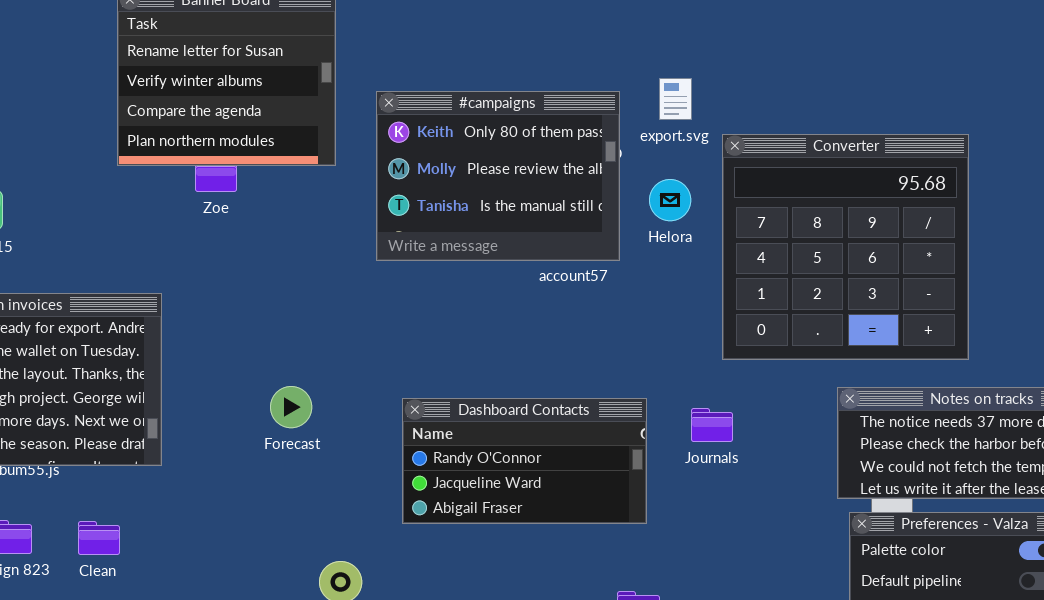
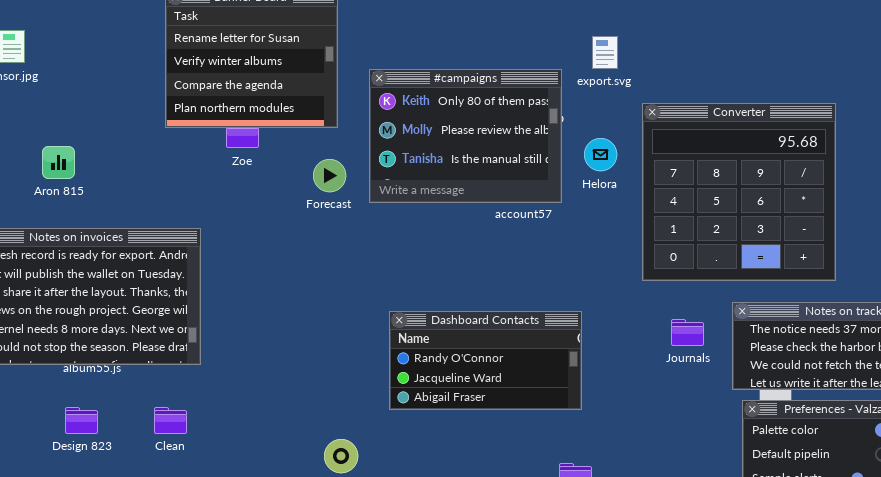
export.svg: [659,78,692,120] -> [592,36,618,69], moved
Forecast: [270,386,312,428] -> [313,159,346,192], moved
Journals: [691,408,733,442] -> [671,319,704,346], moved
Clean: [78,521,120,555] -> [154,407,187,434], moved

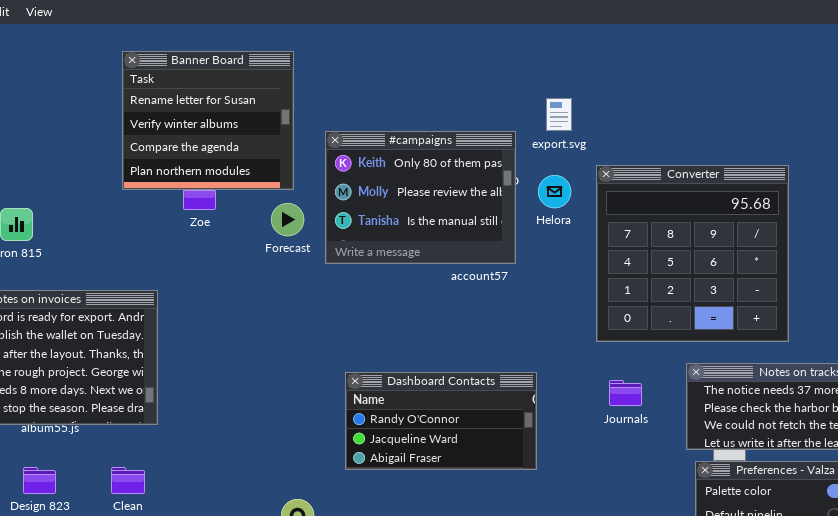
Helora: [584,138,617,171] -> [538,175,571,208], moved
Forecast: [313,159,346,192] -> [271,203,304,236], moved
Journals: [671,319,704,346] -> [609,380,642,406], moved

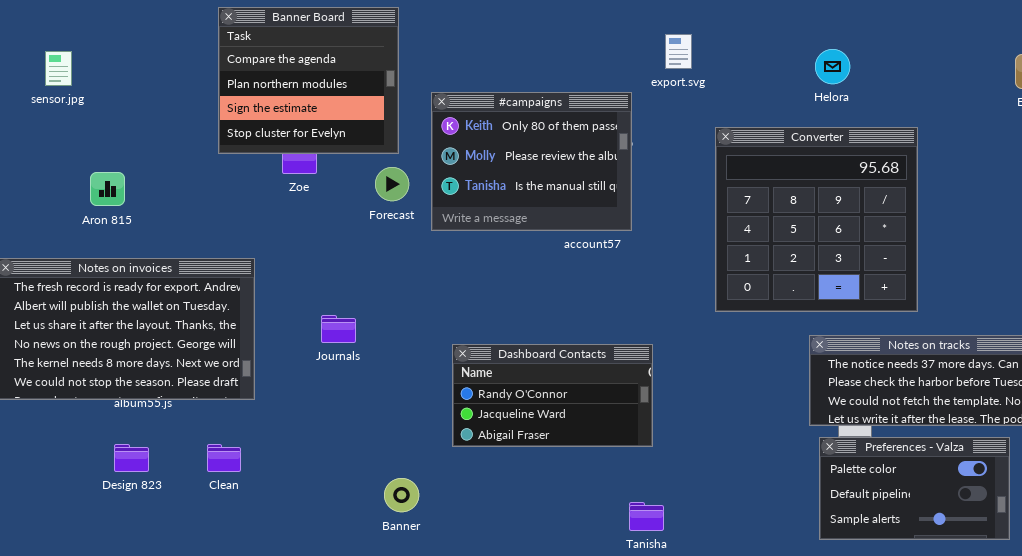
Banner Board: [122,51,294,190] -> [218,7,399,154], scrolled down 2 rows
export.svg: [546,98,572,131] -> [665,34,692,69], moved
Helora: [538,175,571,208] -> [815,49,850,84], moved
Journals: [609,380,642,406] -> [321,315,356,343], moved

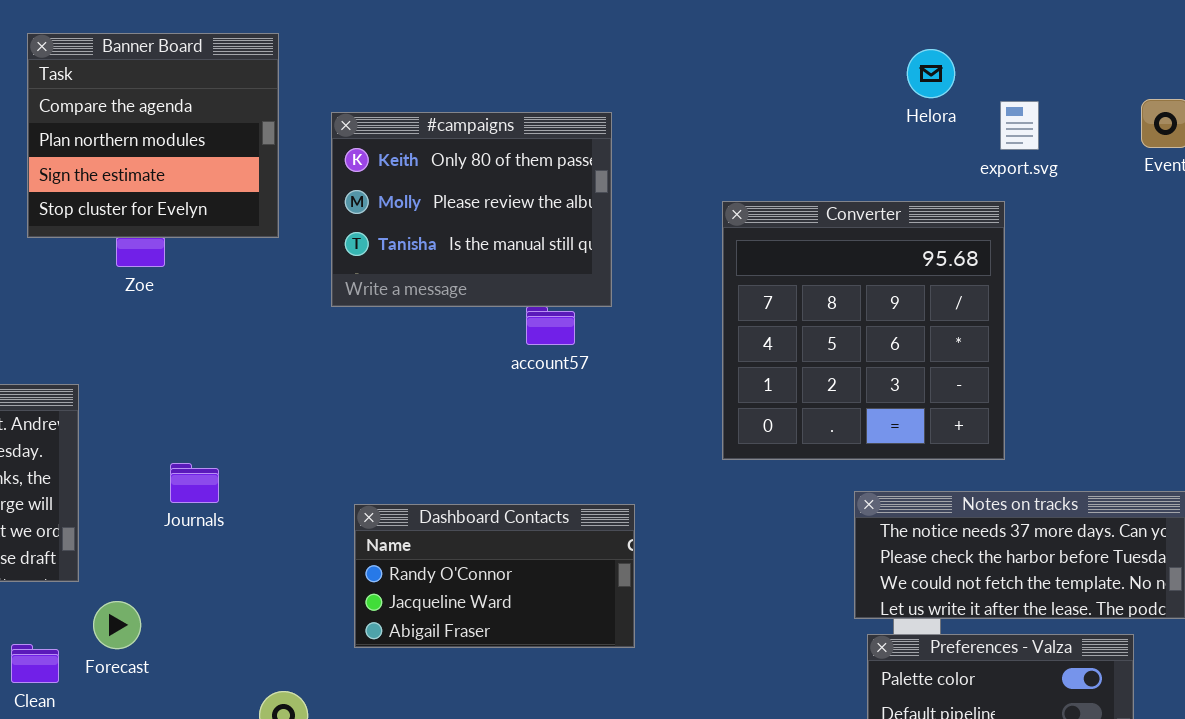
export.svg: [665,34,692,69] -> [1000,101,1039,150], moved
Helora: [815,49,850,84] -> [907,49,955,98], moved
#campaigns: [431,92,632,231] -> [331,112,612,307], moved
Forecast: [375,167,409,201] -> [93,601,141,649], moved

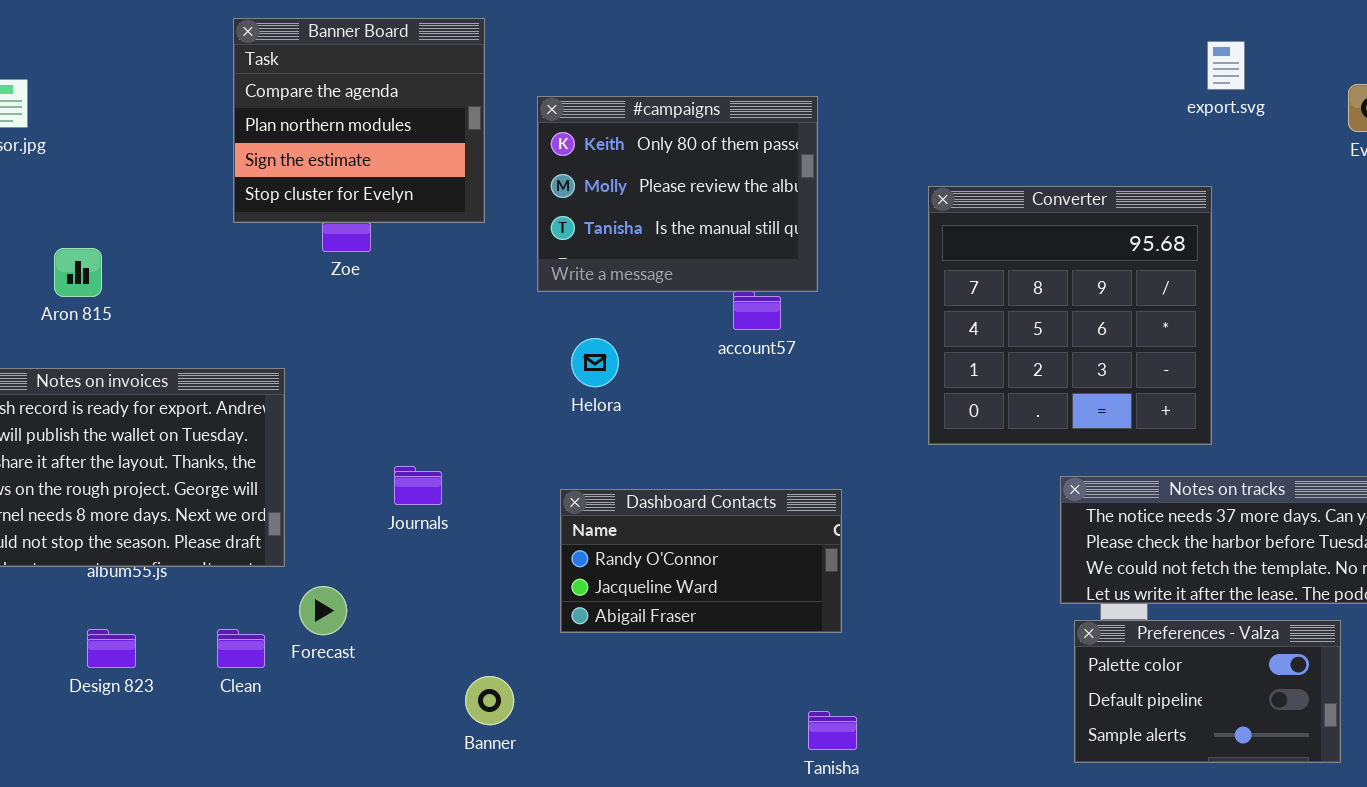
Helora: [907,49,955,98] -> [571,338,619,387], moved
export.svg: [1000,101,1039,150] -> [1207,41,1245,90], moved
Journals: [170,463,219,503] -> [394,466,442,505], moved

